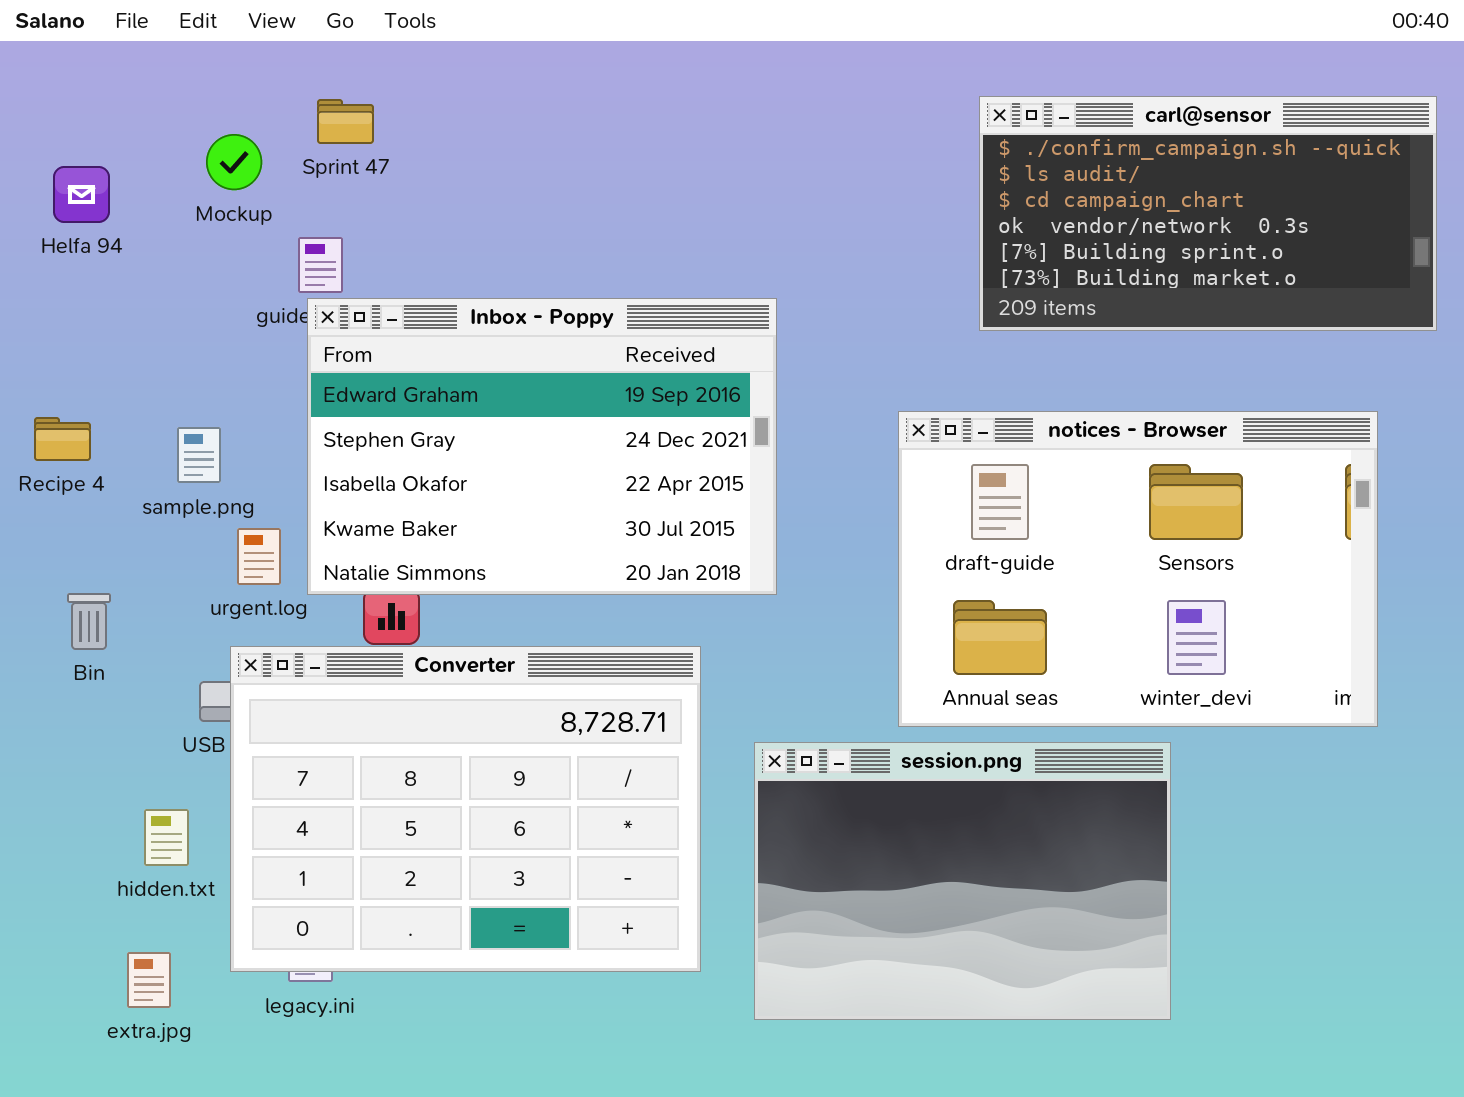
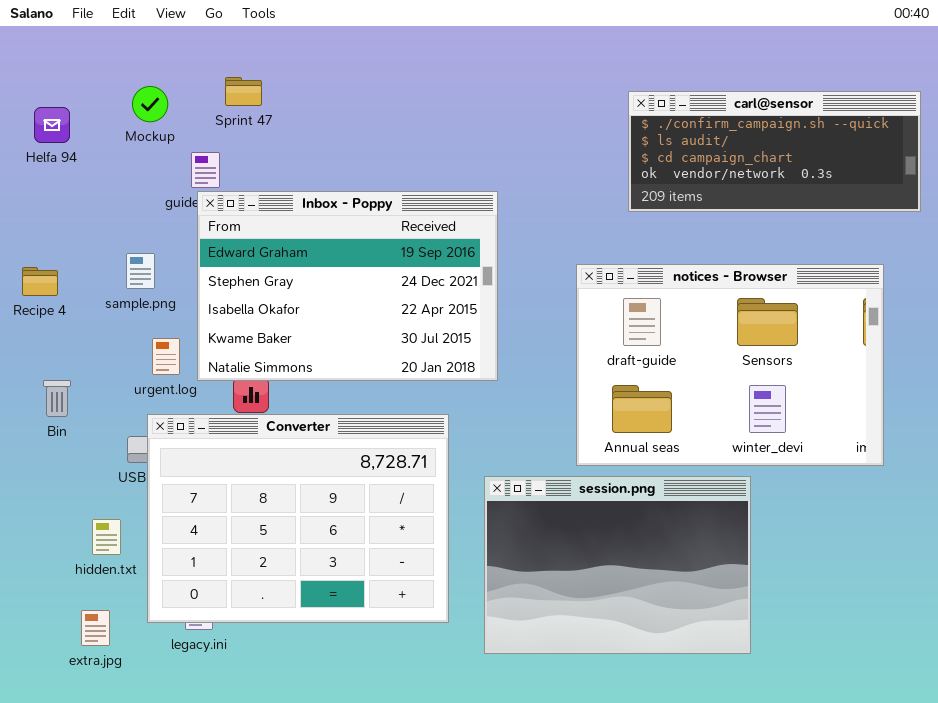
carl@sensor: [979,96,1437,331] -> [628,91,921,212], resized
Sprint 47: [317,99,374,144] -> [225,77,262,106], moved
sample.png: [177,427,221,483] -> [126,253,155,289], moved

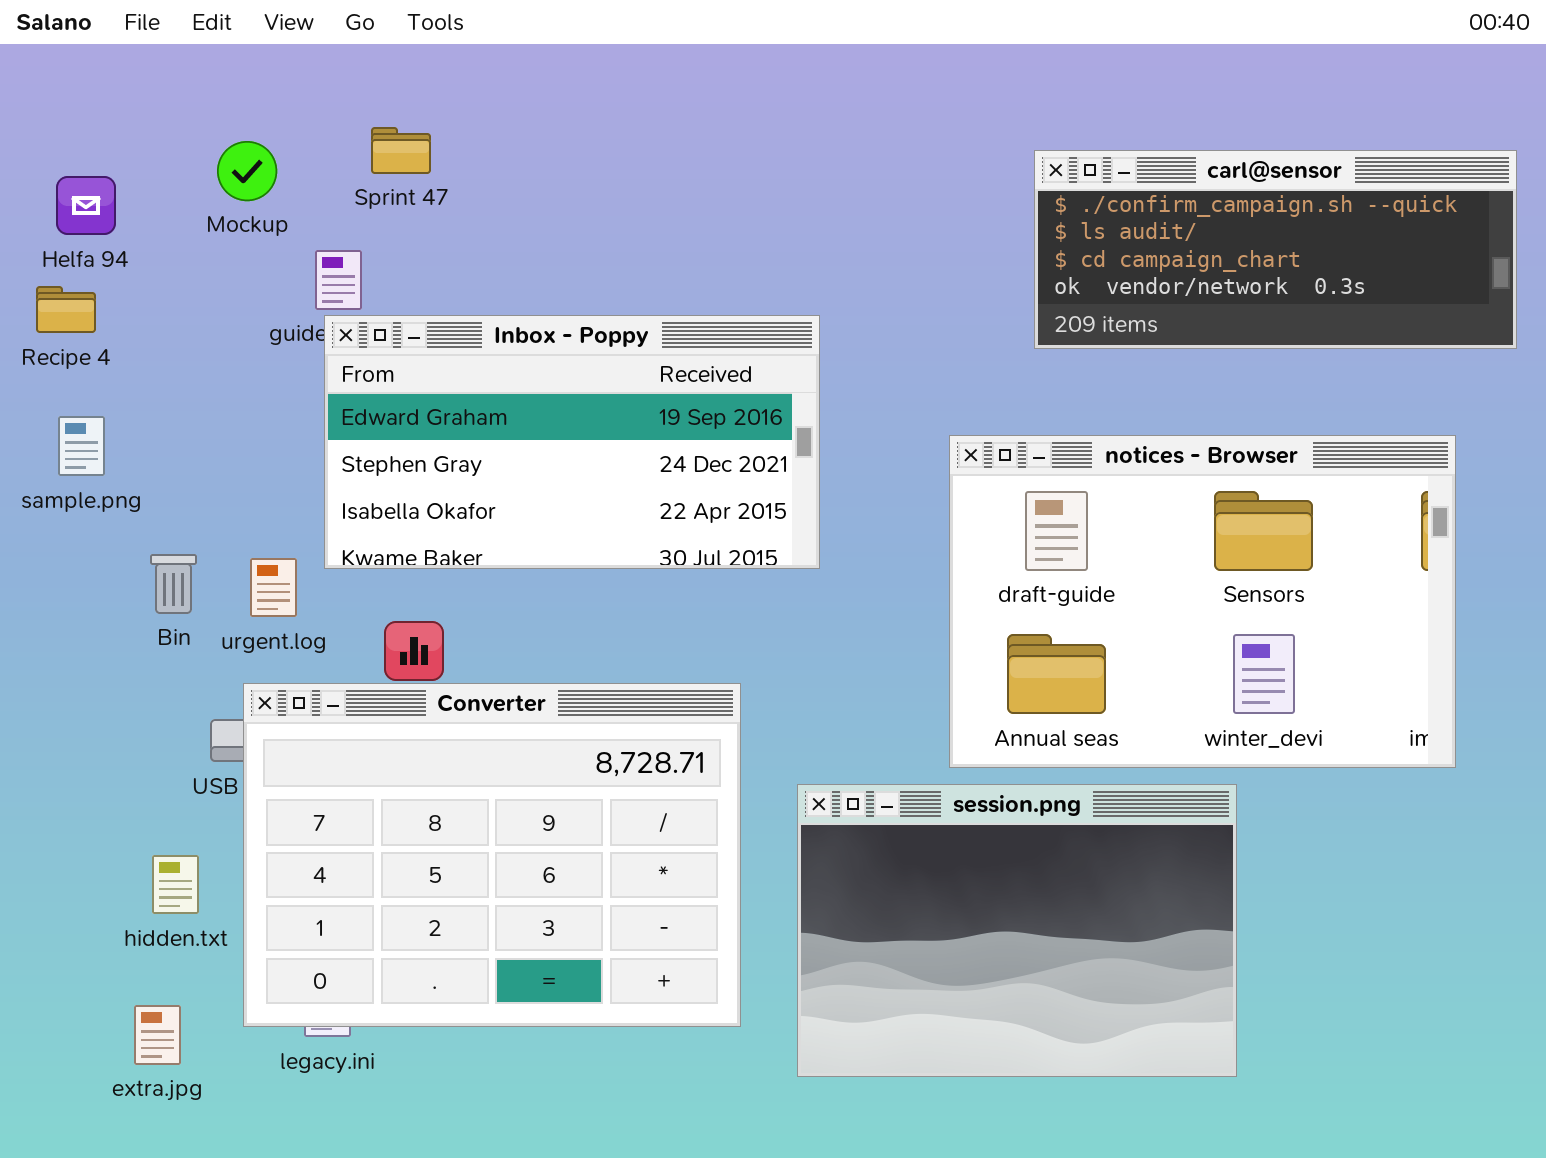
Inbox - Poppy: [197,191,498,381] -> [324,315,820,569], resized
sample.png: [126,253,155,289] -> [58,416,105,476], moved
Recipe 4: [22,267,58,296] -> [36,286,96,333], moved
Bin: [43,380,71,417] -> [150,554,197,614], moved

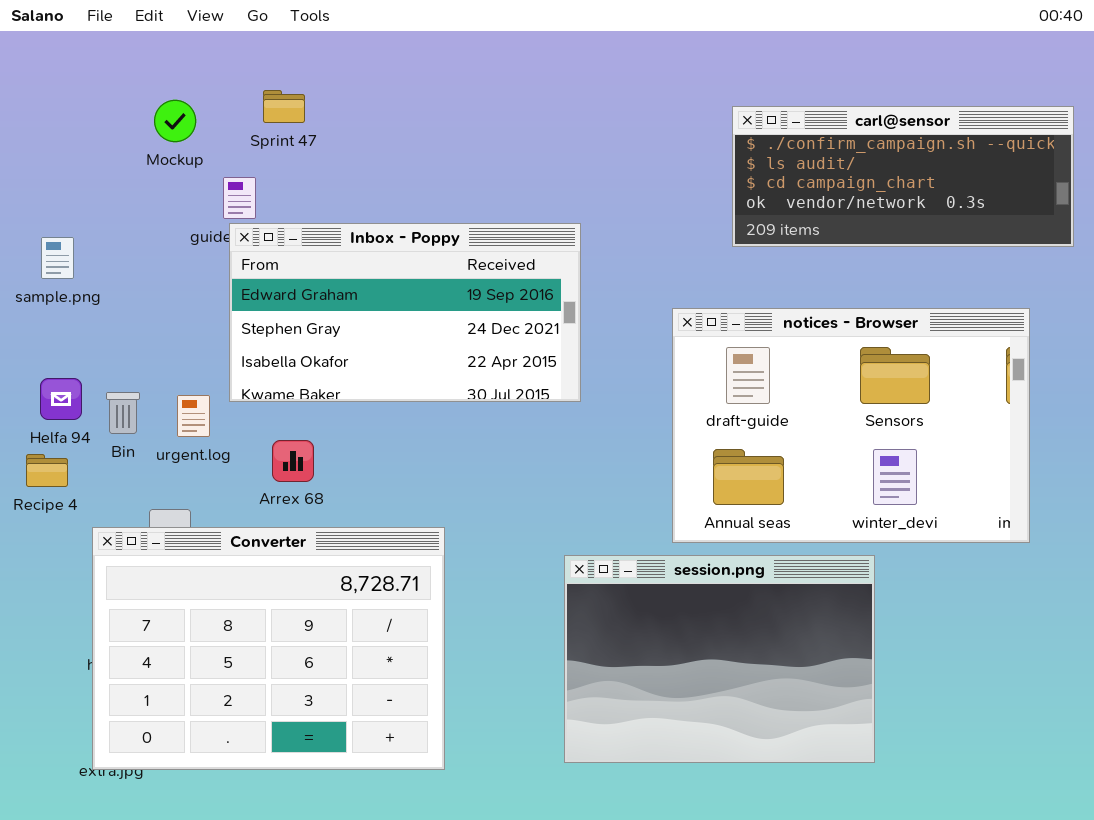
Helfa 94: [56,176,116,235] -> [40,378,82,420], moved
Recipe 4: [36,286,96,333] -> [26,454,68,487], moved
sample.png: [58,416,105,476] -> [41,237,74,279], moved
Converter: [243,683,741,1027] -> [92,527,445,770], moved

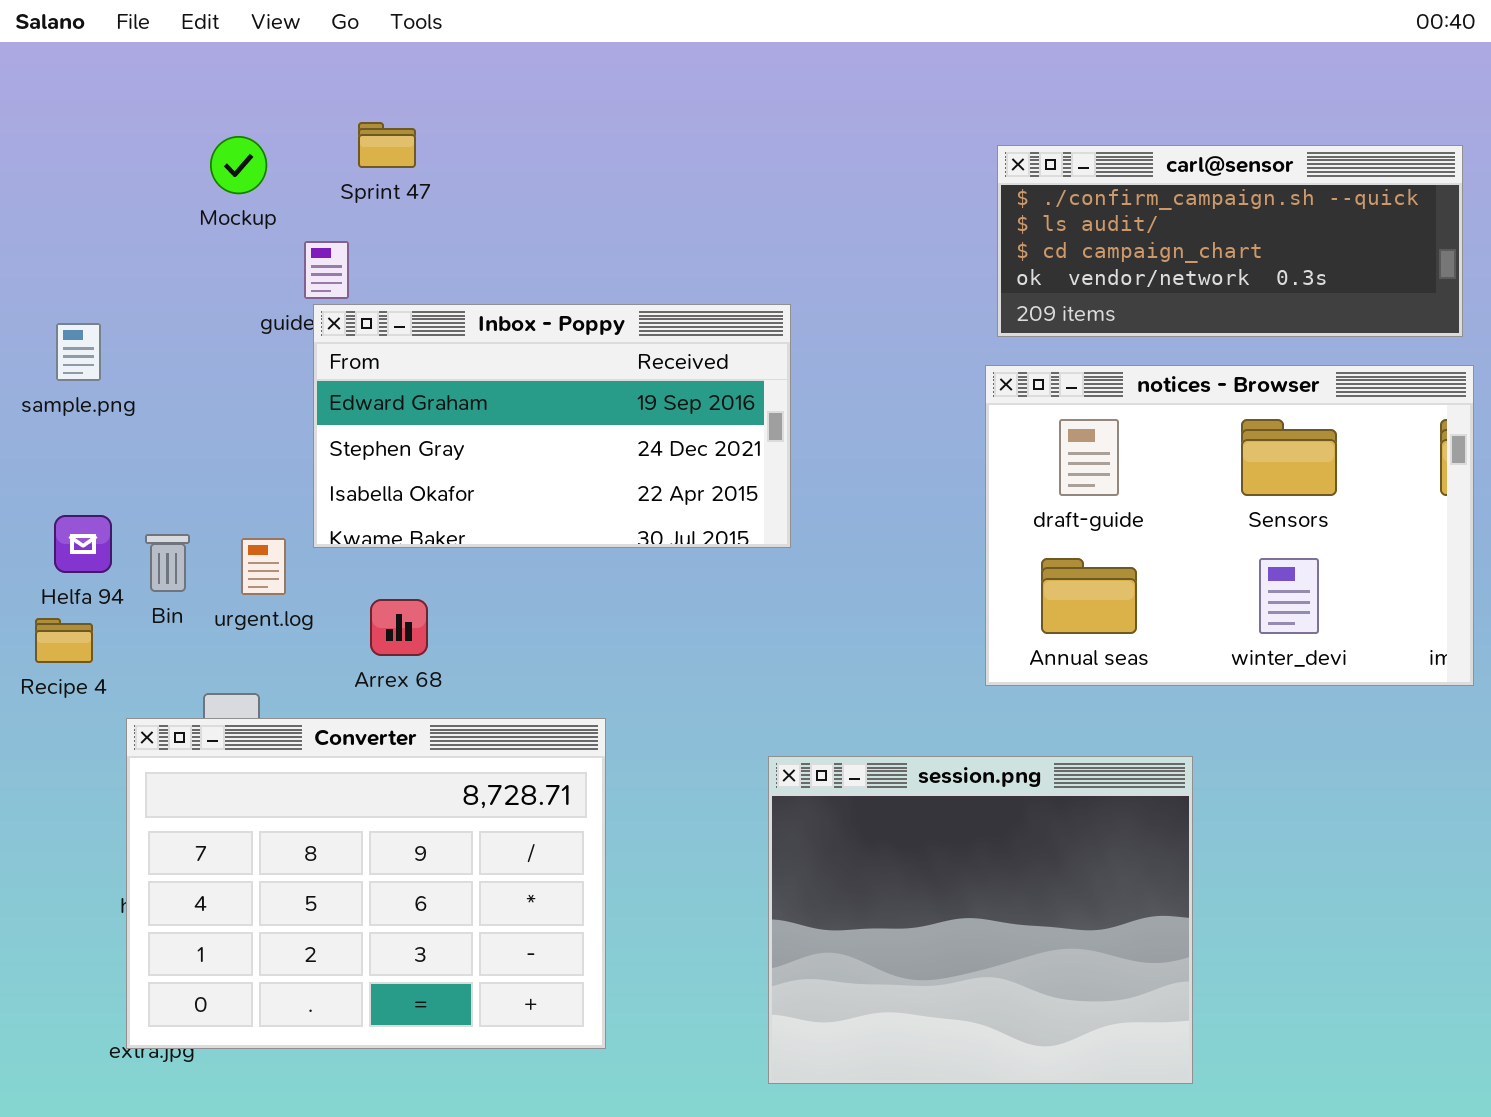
notices - Browser: [672,308,1030,543] -> [985,365,1474,686], moved
session.png: [564,555,875,763] -> [768,756,1193,1084], resized

